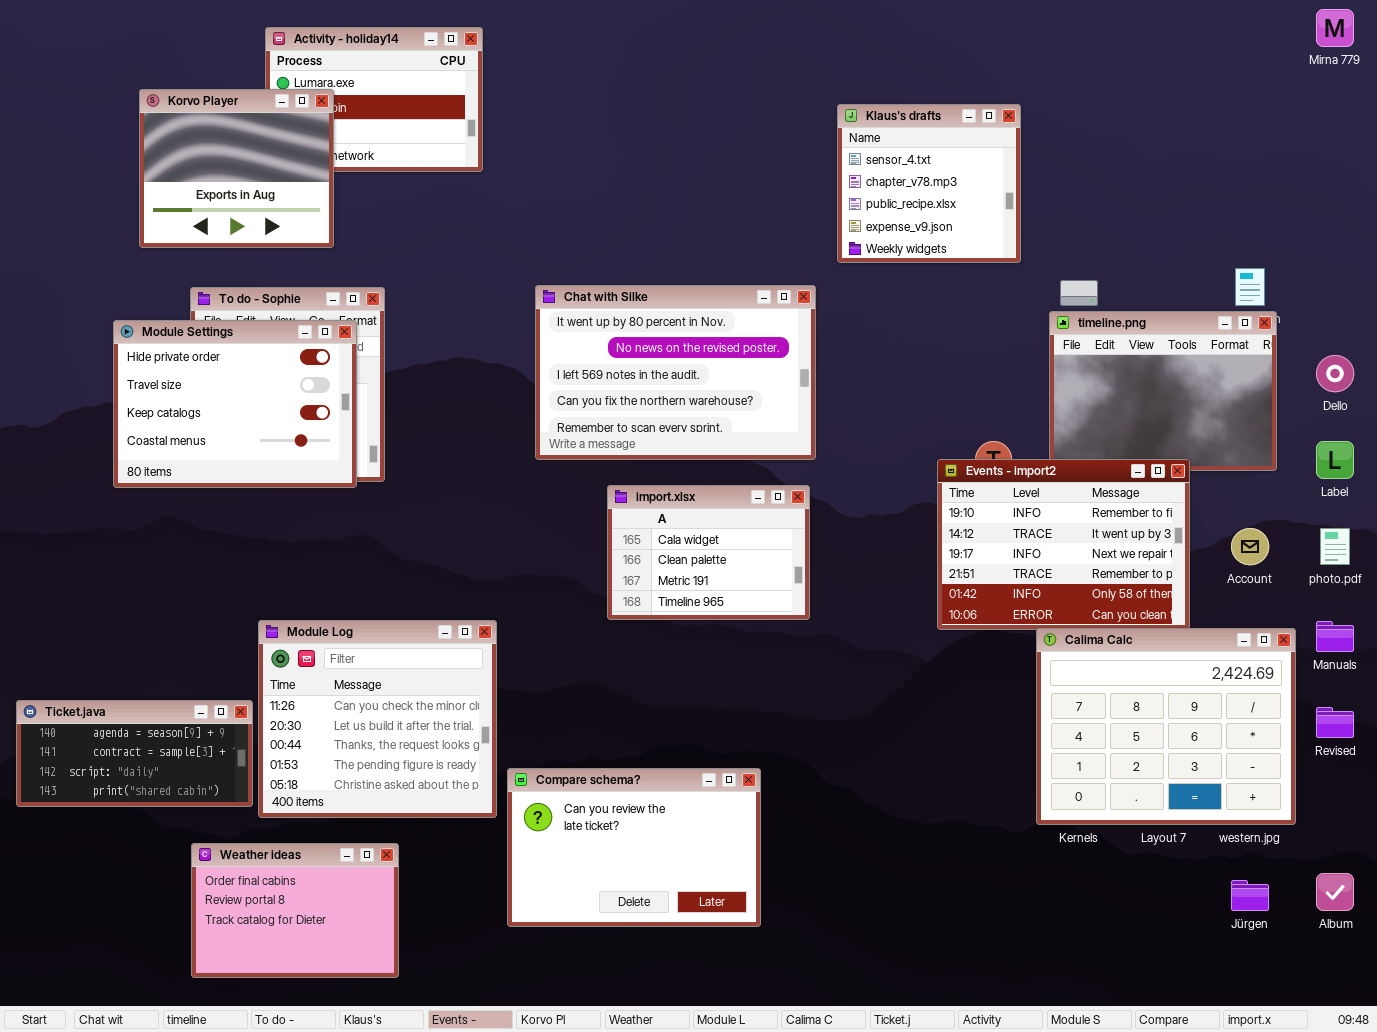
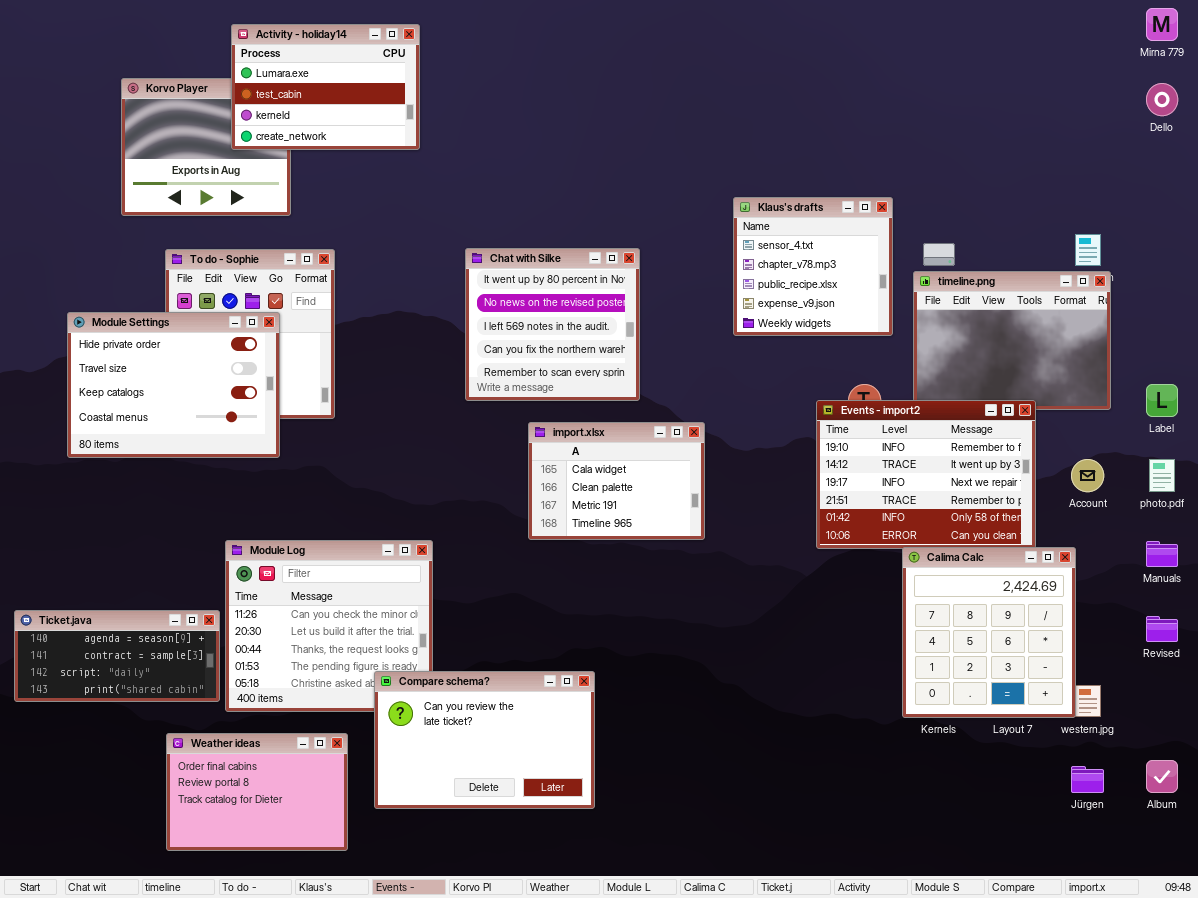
Activity - holiday14: [265,27,483,172] -> [231,24,420,150], raised
Klaus's drafts: [837,104,1021,263] -> [733,197,893,336], moved
Chat with Silke: [535,285,816,460] -> [465,248,640,401], resized
Module Settings: [113,320,357,488] -> [67,312,280,458], moved
Dello: [1316,355,1354,392] -> [1146,83,1178,116], moved
Calima Calc: [1036,628,1296,825] -> [902,547,1076,718], resized
Compare schema?: [507,768,761,927] -> [374,671,595,809], moved

